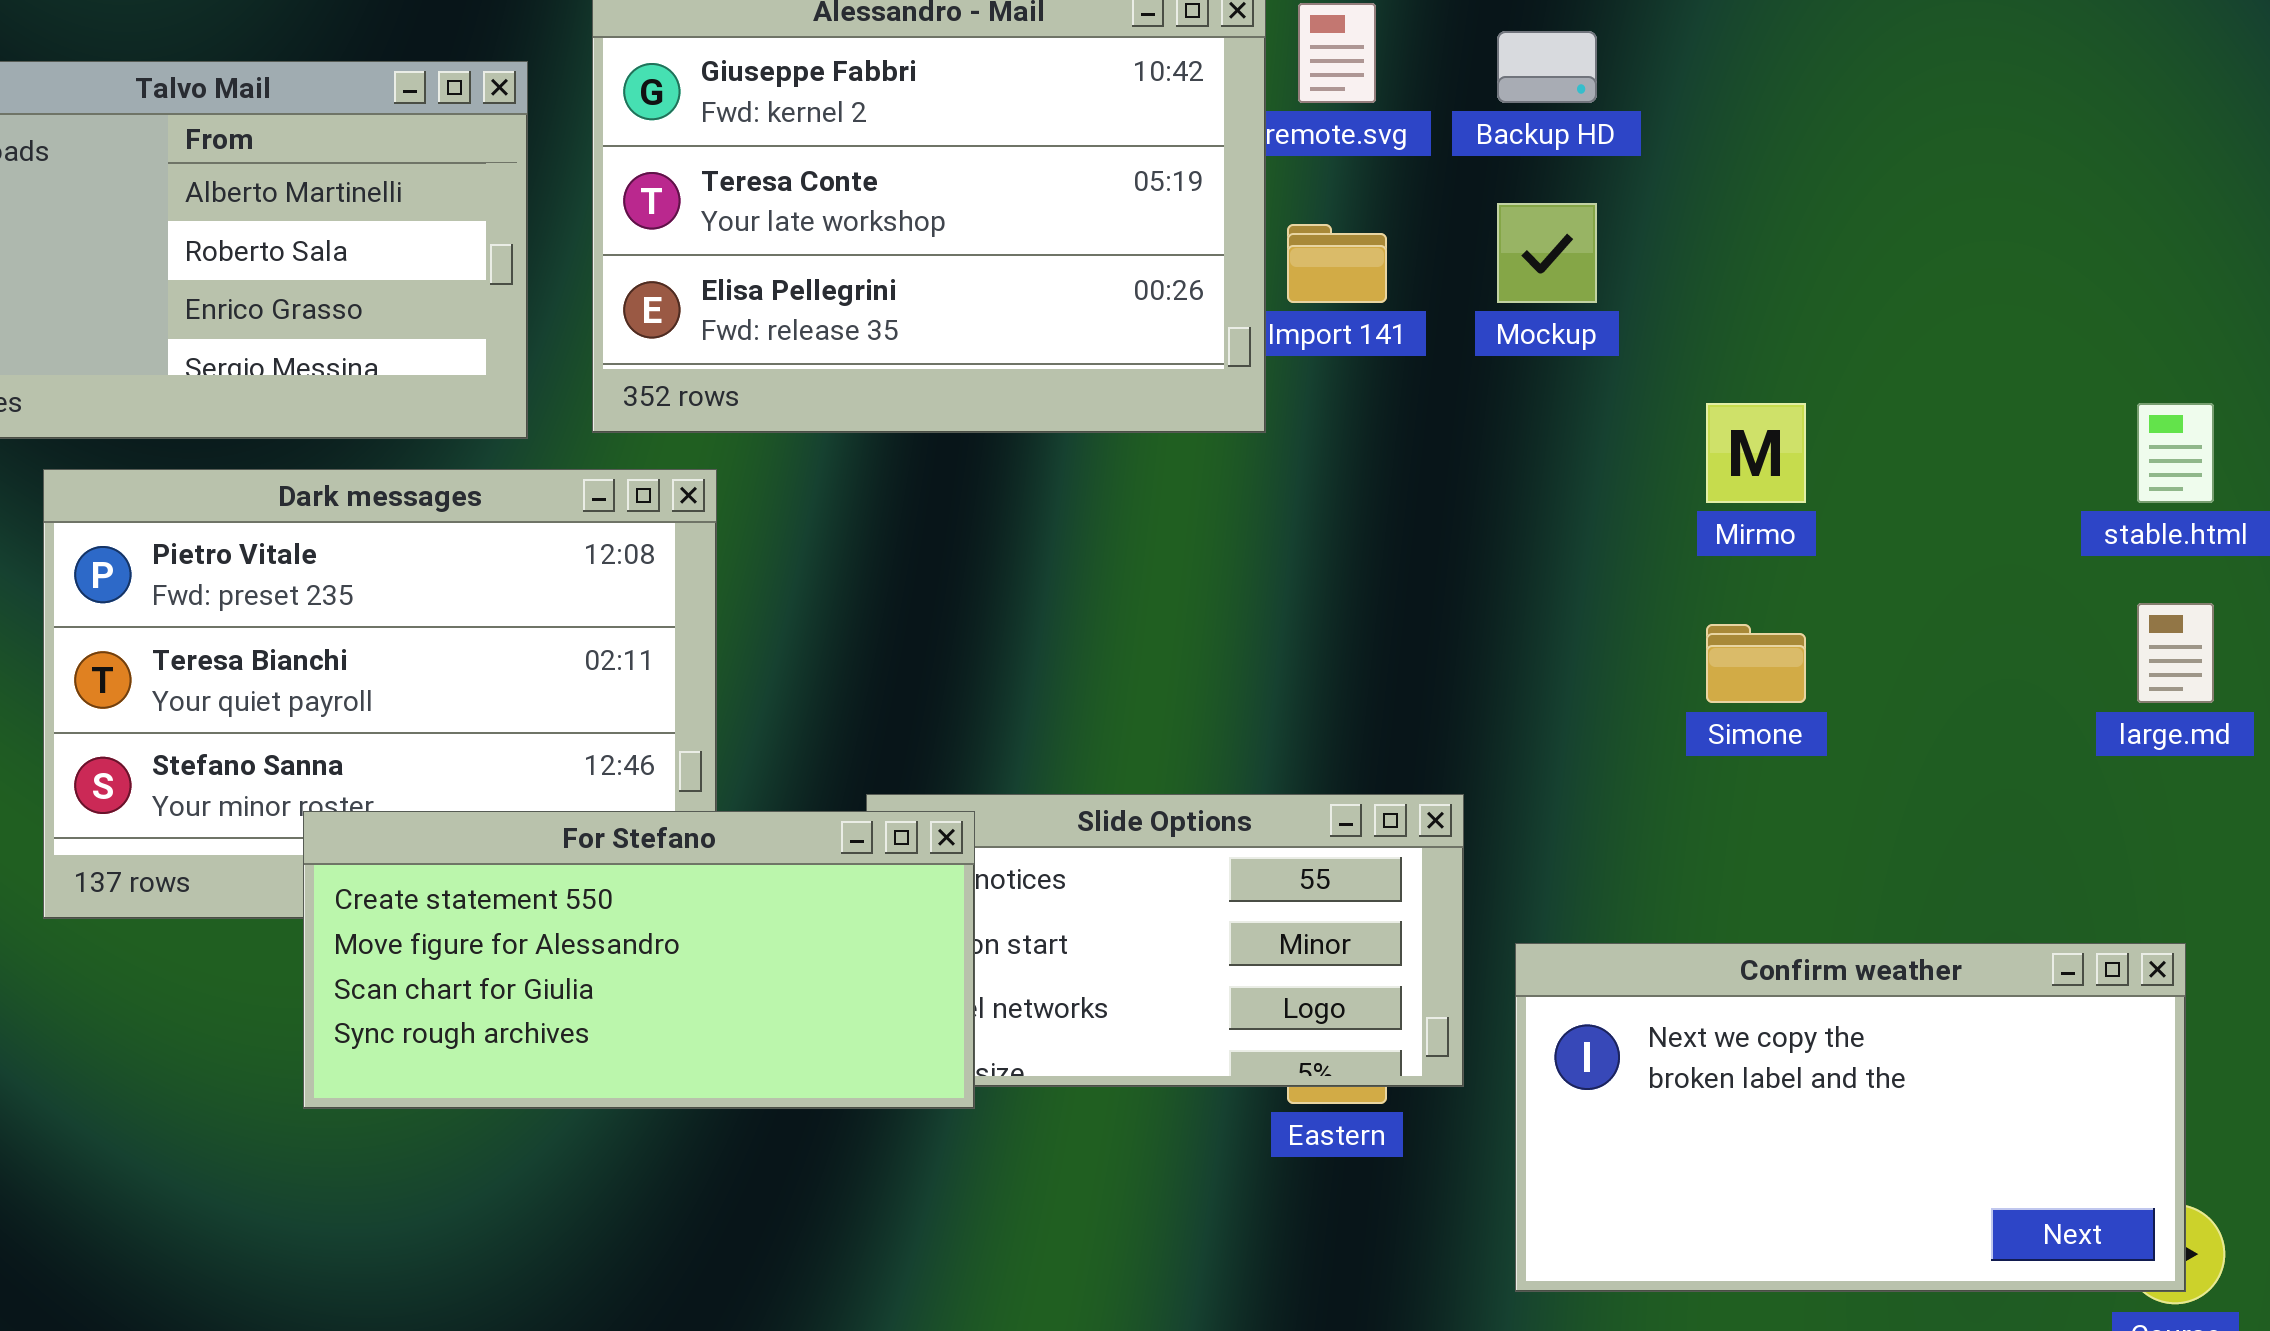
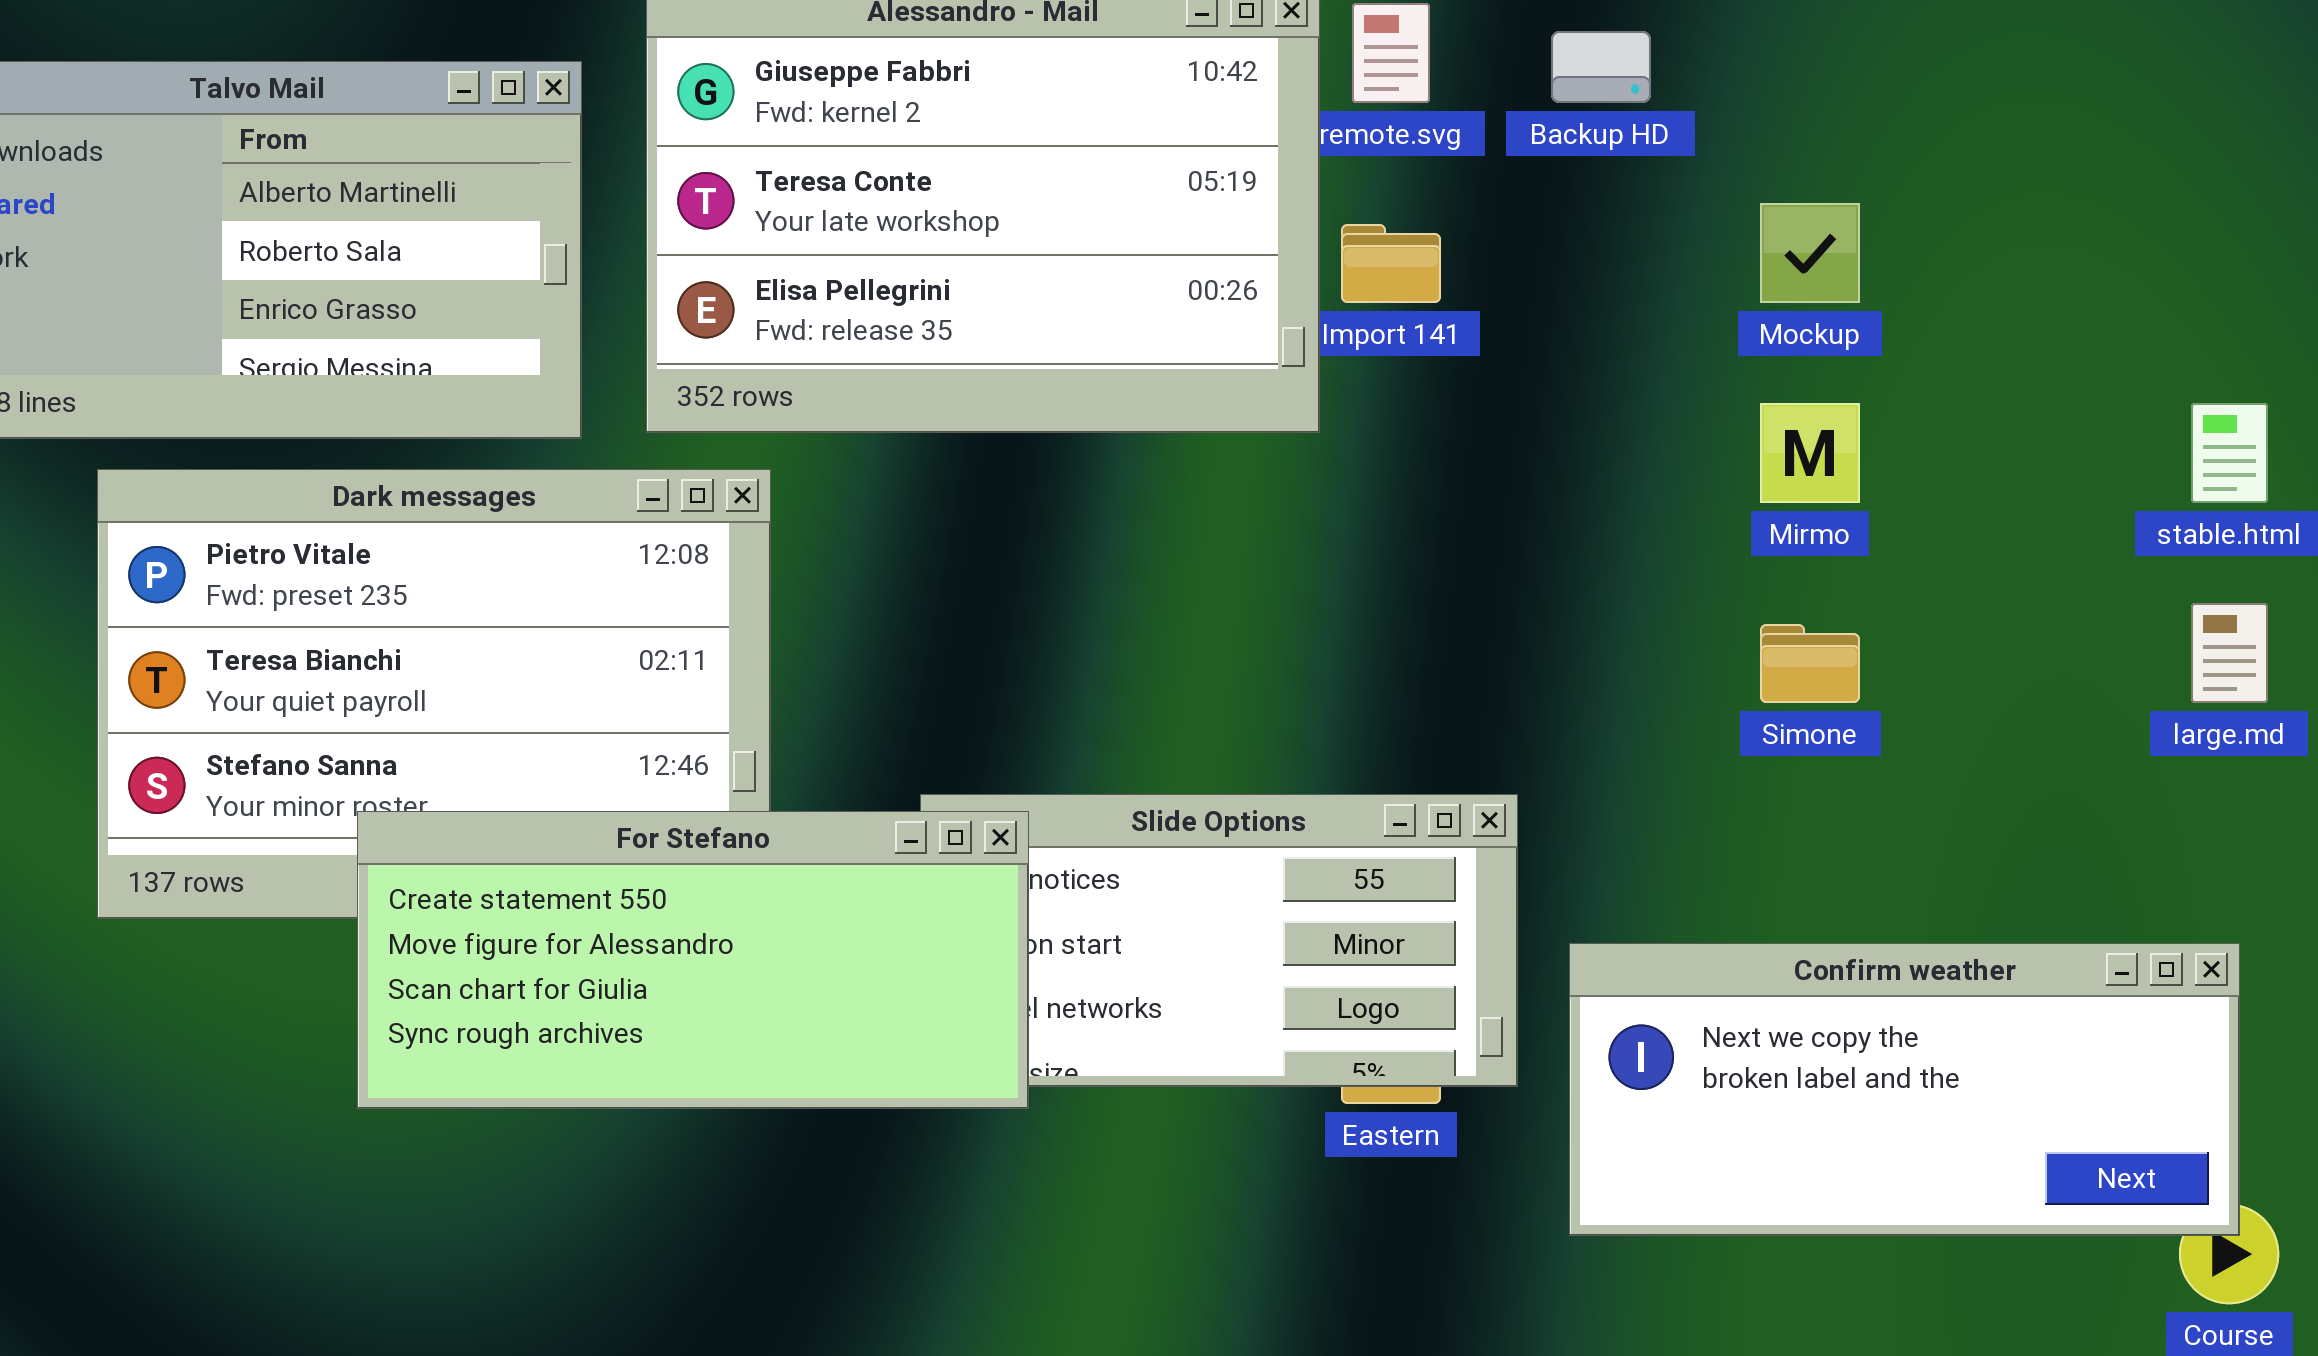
Mockup: [1497,203,1597,303] -> [1760,203,1860,303], moved
Confirm weather: [1515,943,2186,1292] -> [1569,943,2240,1236], resized

